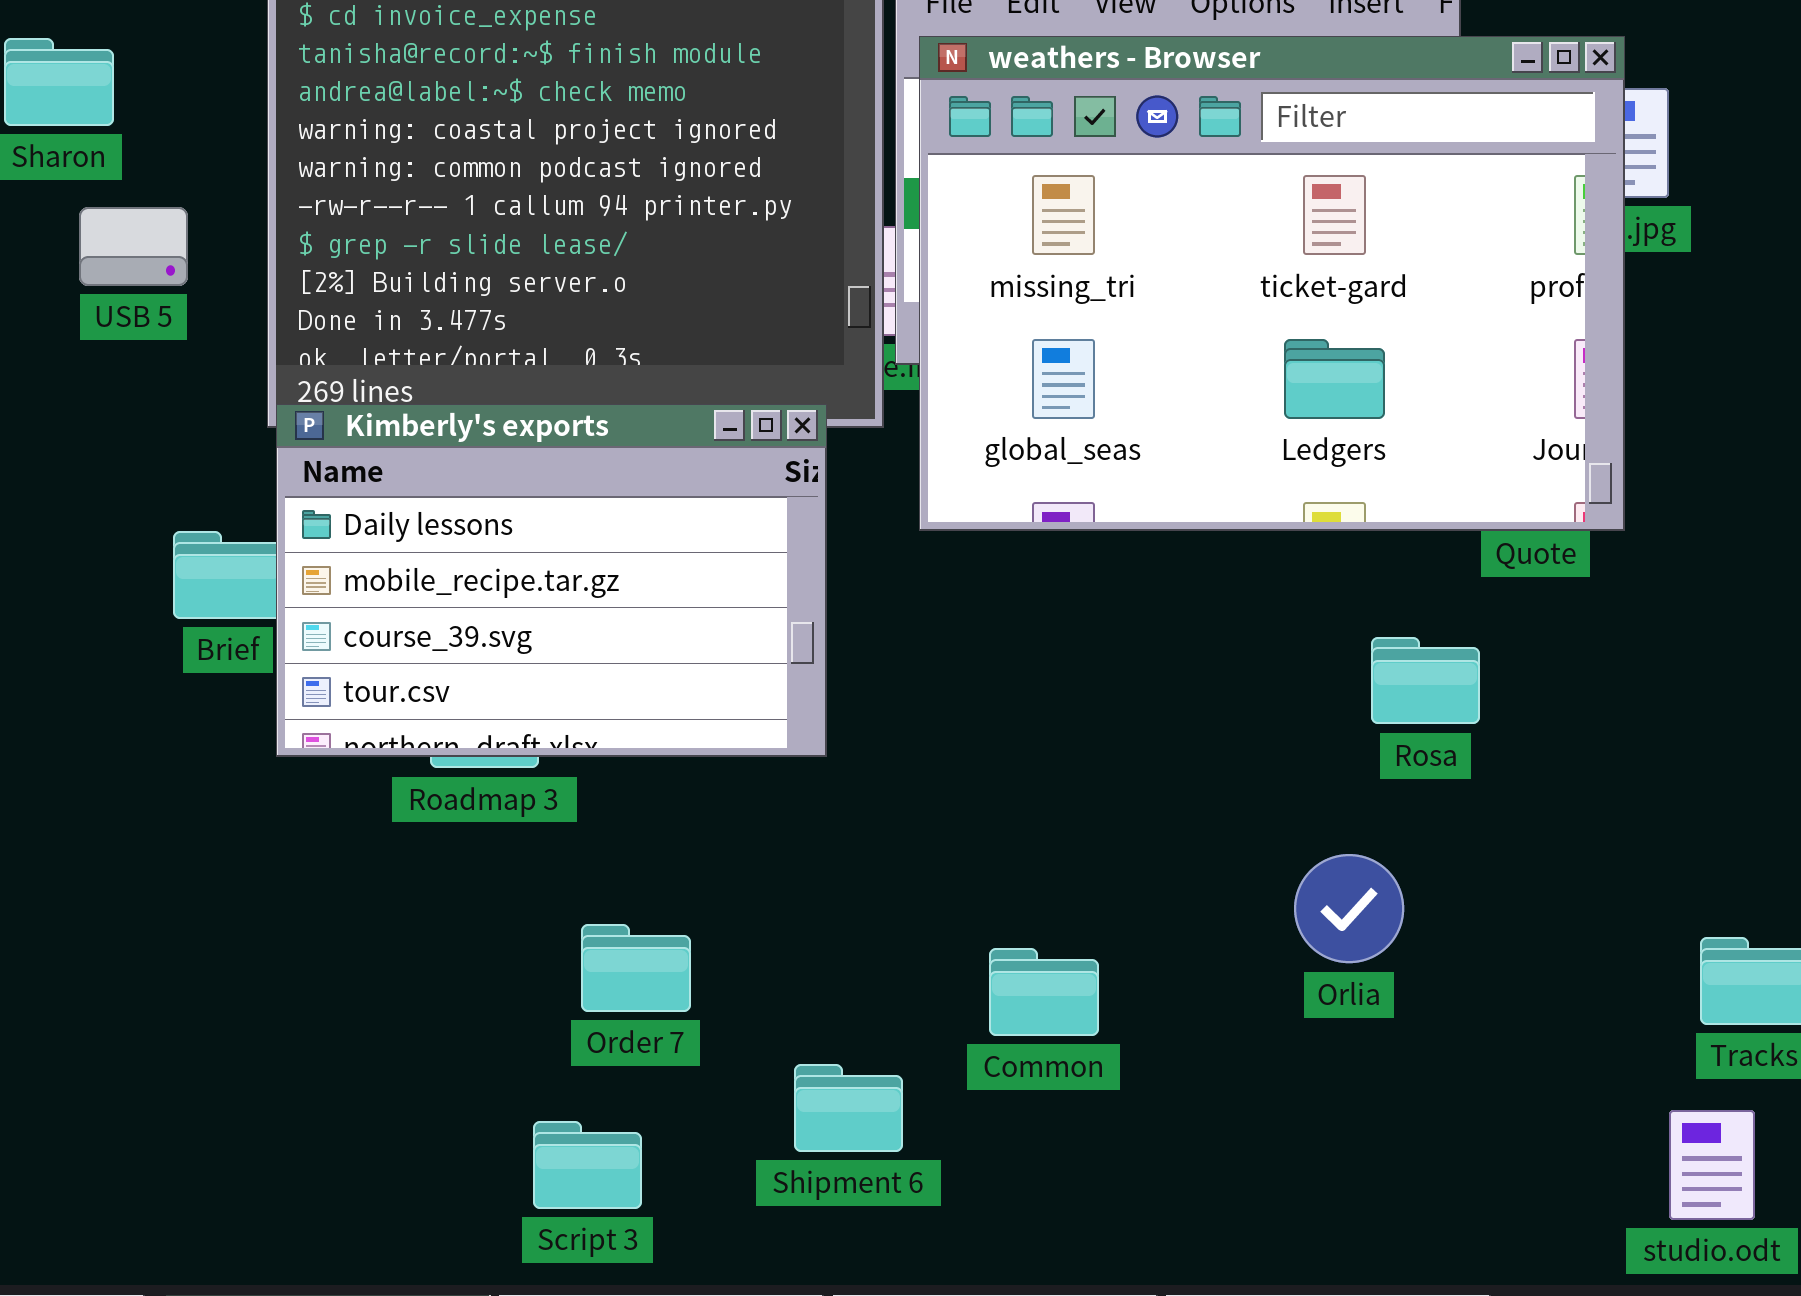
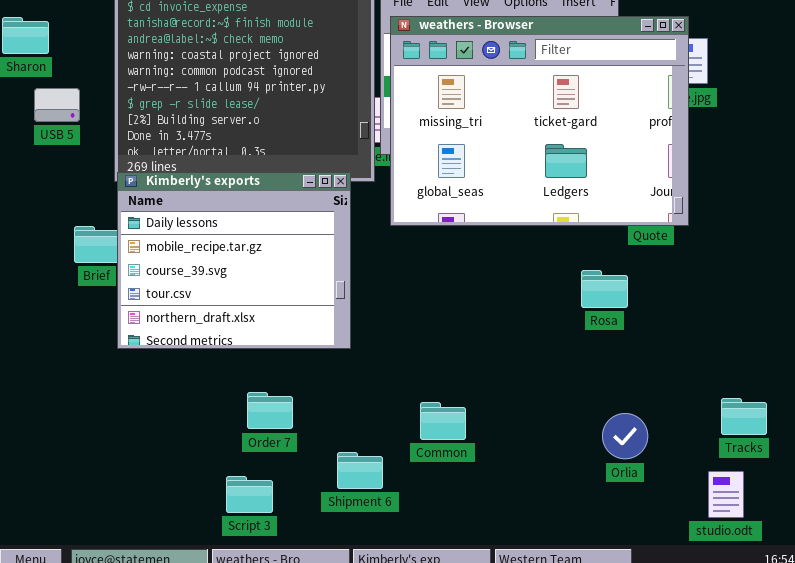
Kimberly's exports: [276,404,827,757] -> [117,172,351,349], resized
Orlia: [1294,854,1404,963] -> [602,413,648,459], moved

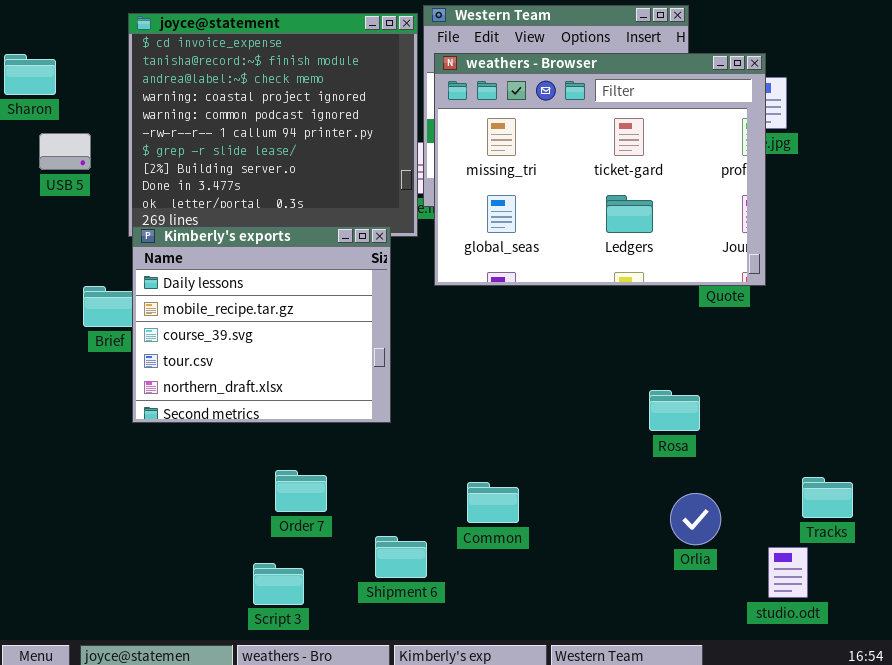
Rosa: [581,270,628,308] -> [649,390,700,431], moved
studio.odt: [708,471,744,518] -> [768,547,808,598], moved

